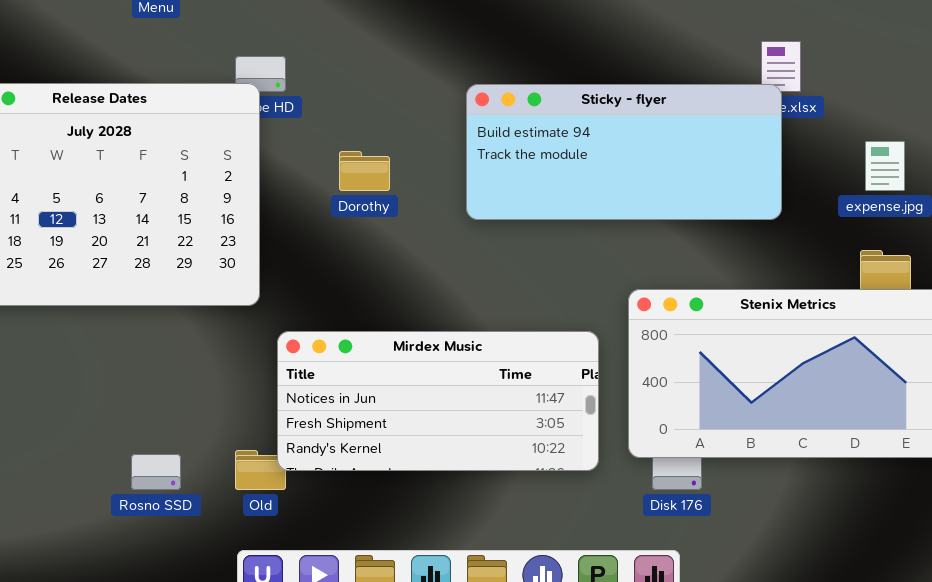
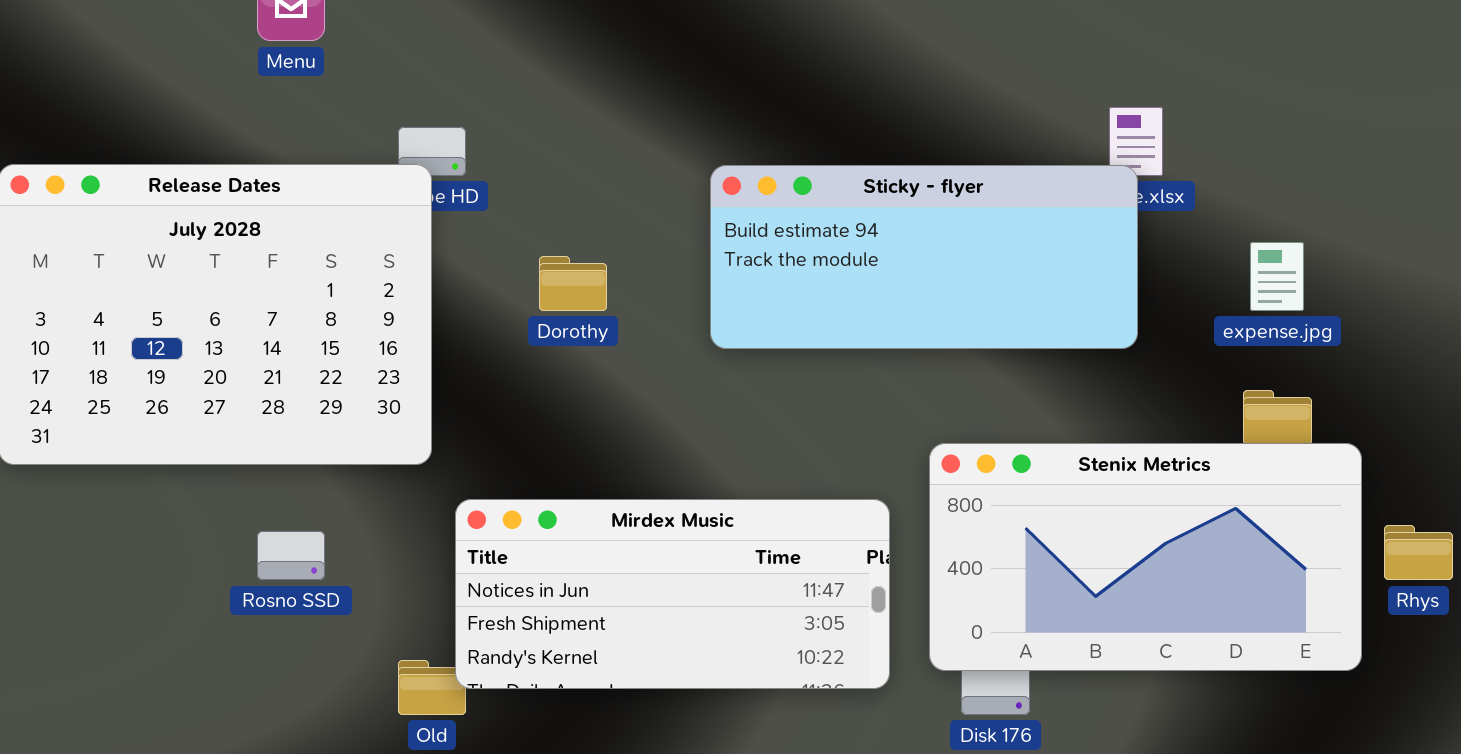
Rosno SSD: [131,454,181,490] -> [257,531,325,580], moved

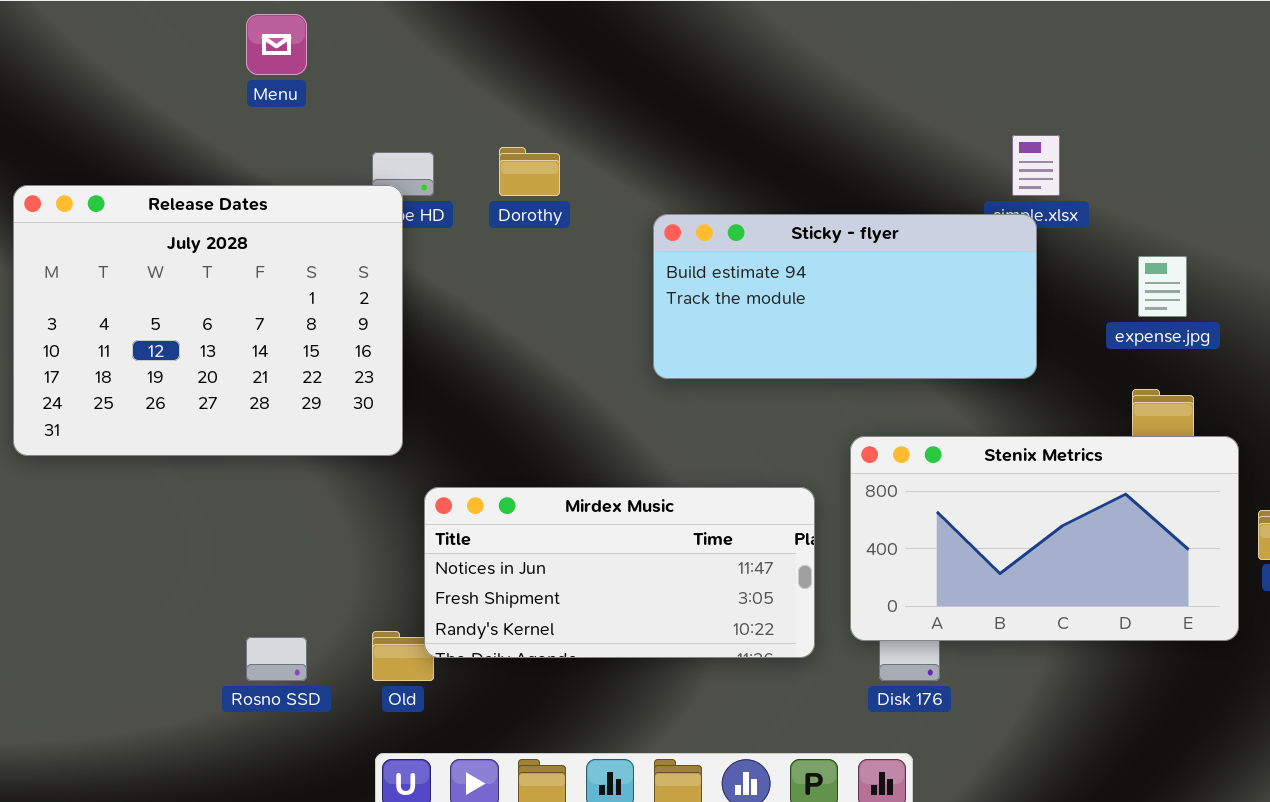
Sticky - flyer: [710,165,1138,349] -> [653,214,1037,379], moved
Dorothy: [539,256,607,311] -> [499,147,560,196], moved
Rosno SSD: [257,531,325,580] -> [246,637,307,681], moved

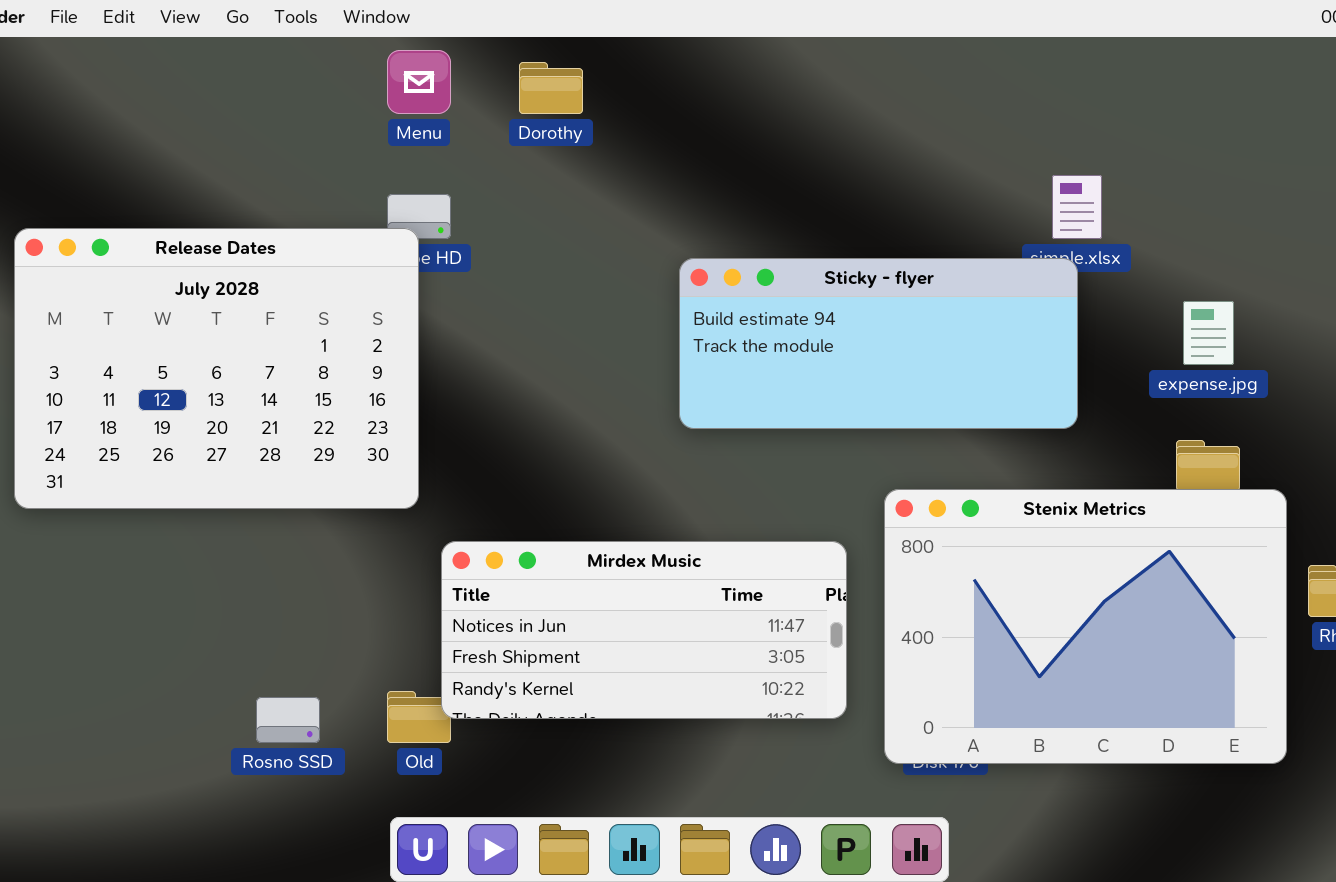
Menu: [246,14,307,75] -> [387,50,451,114], moved
Dorothy: [499,147,560,196] -> [519,62,583,114], moved
Stenix Metrics: [850,436,1239,641] -> [884,489,1287,764], resized

